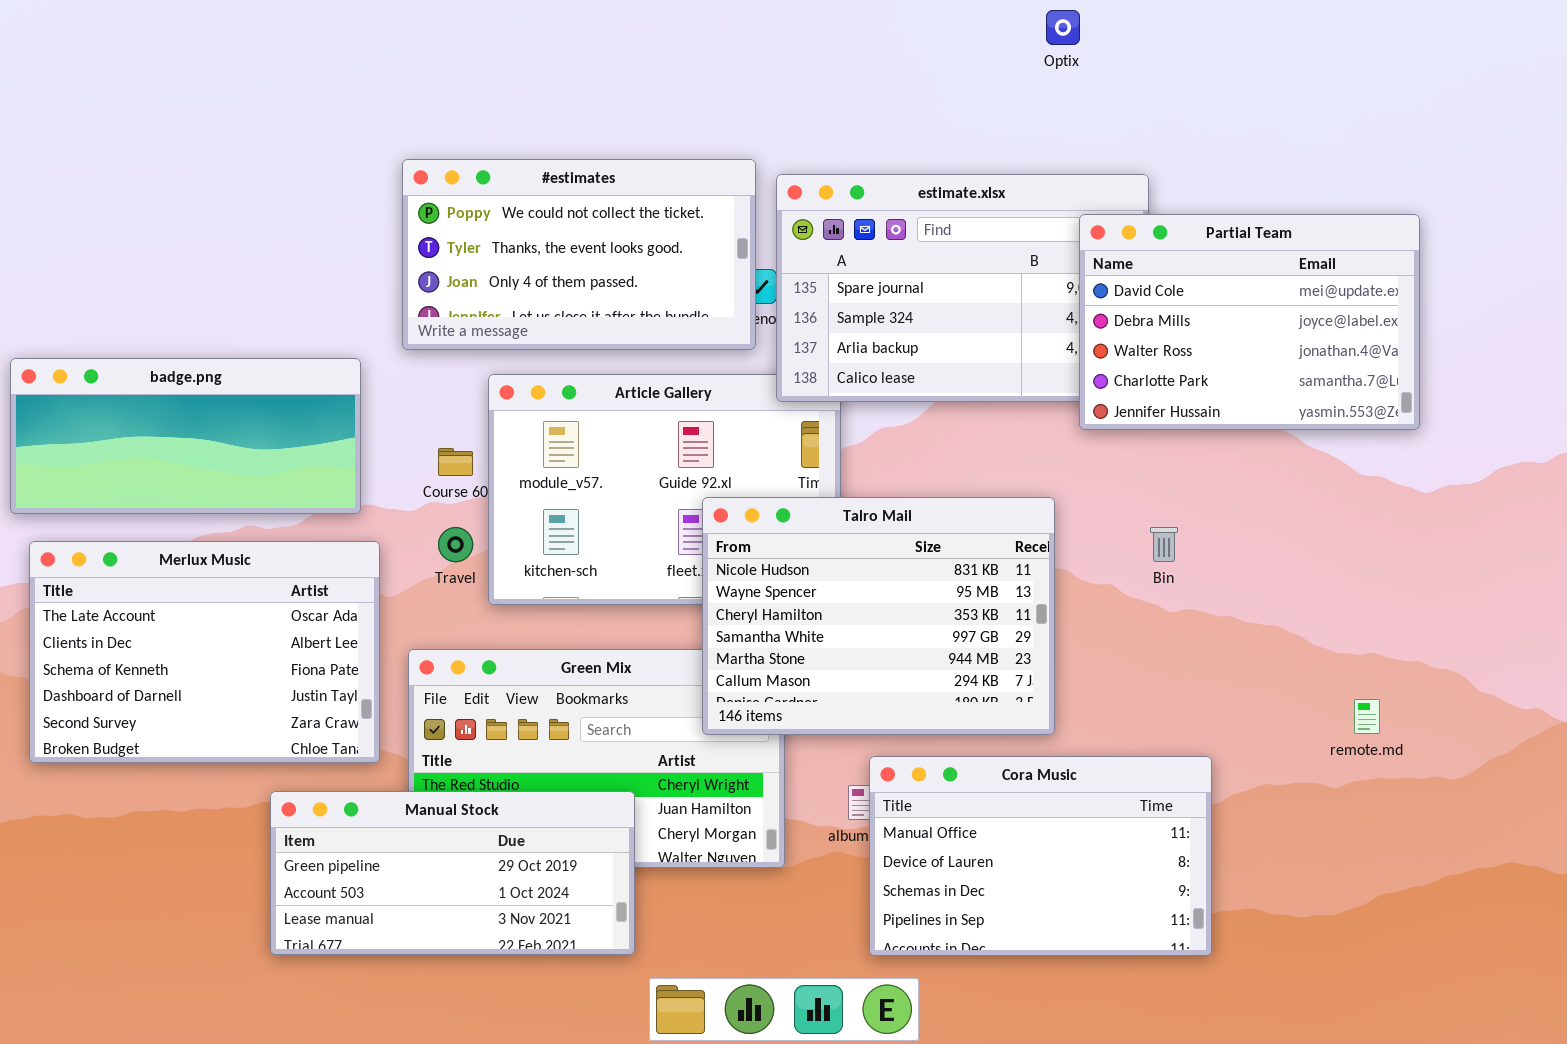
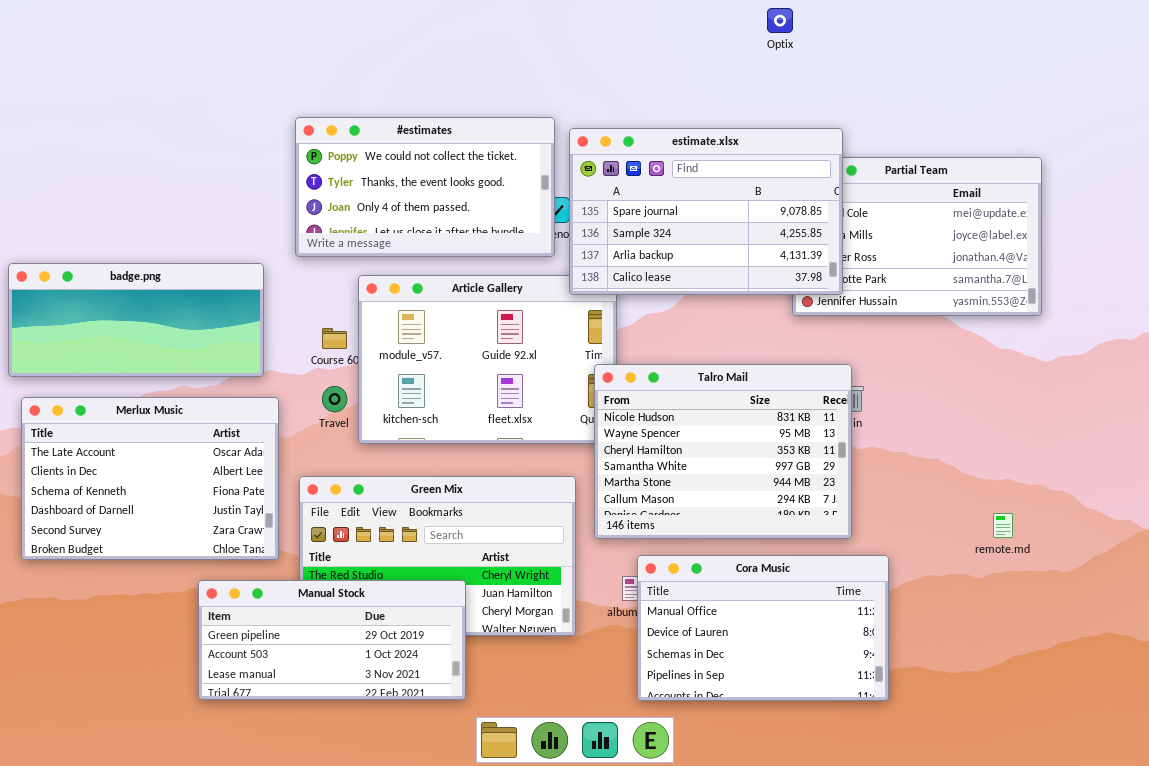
estimate.xlsx: [776,174,1149,402] -> [569,128,843,295], raised
Talro Mail: [702,497,1055,735] -> [594,364,852,539], moved

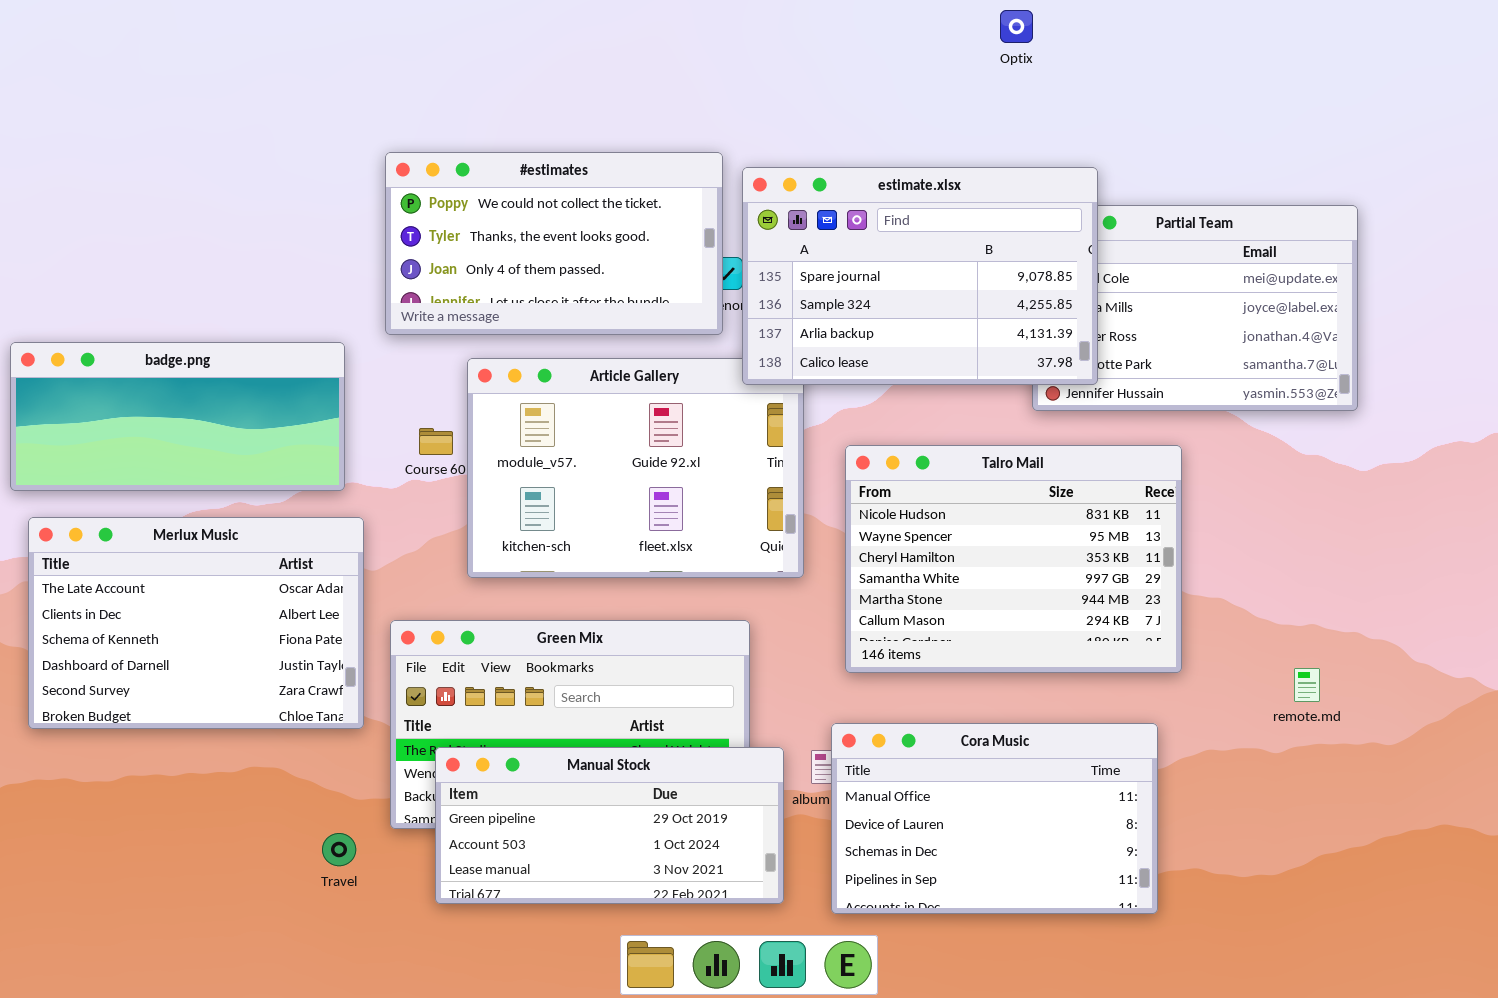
Talro Mail: [594,364,852,539] -> [845,445,1182,673], moved
Travel: [322,386,347,412] -> [322,833,356,866], moved
Manual Stock: [198,580,466,700] -> [435,747,784,904], moved

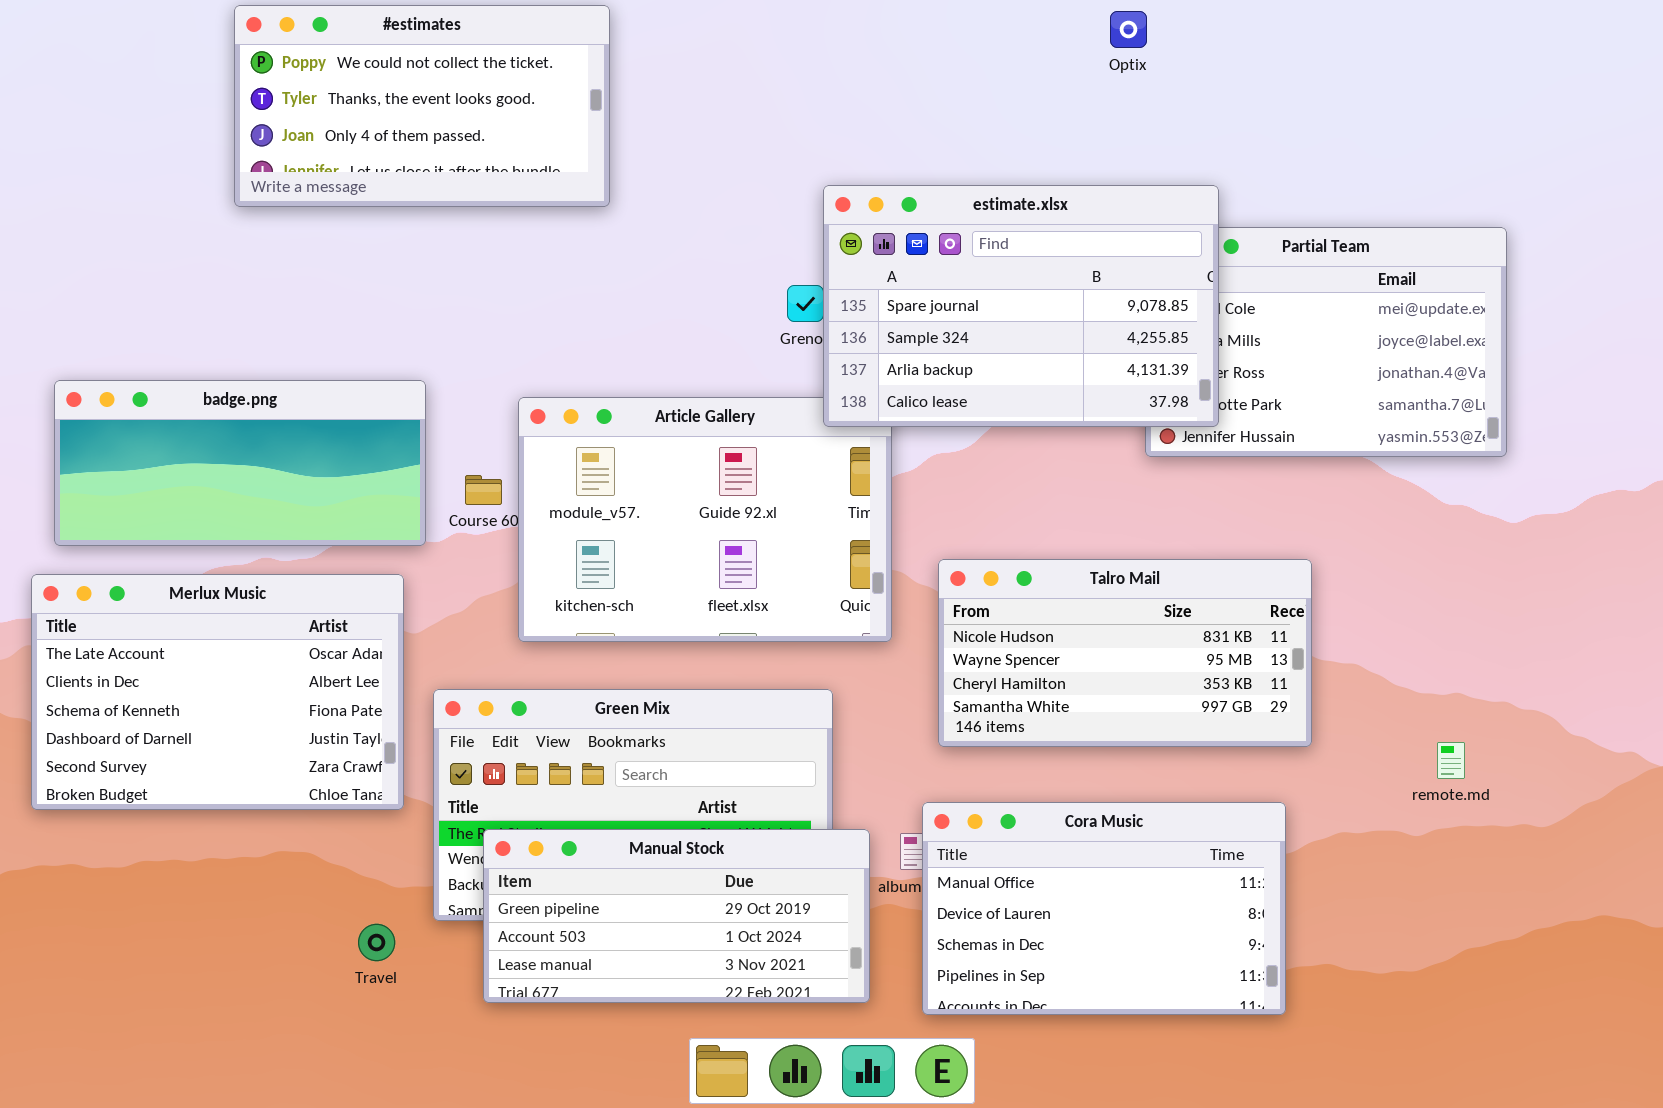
#estimates: [385,152,723,335] -> [234,5,610,207], moved
badge.png: [10,342,345,491] -> [54,380,426,546], moved
Talro Mail: [845,445,1182,673] -> [938,559,1312,747], resized

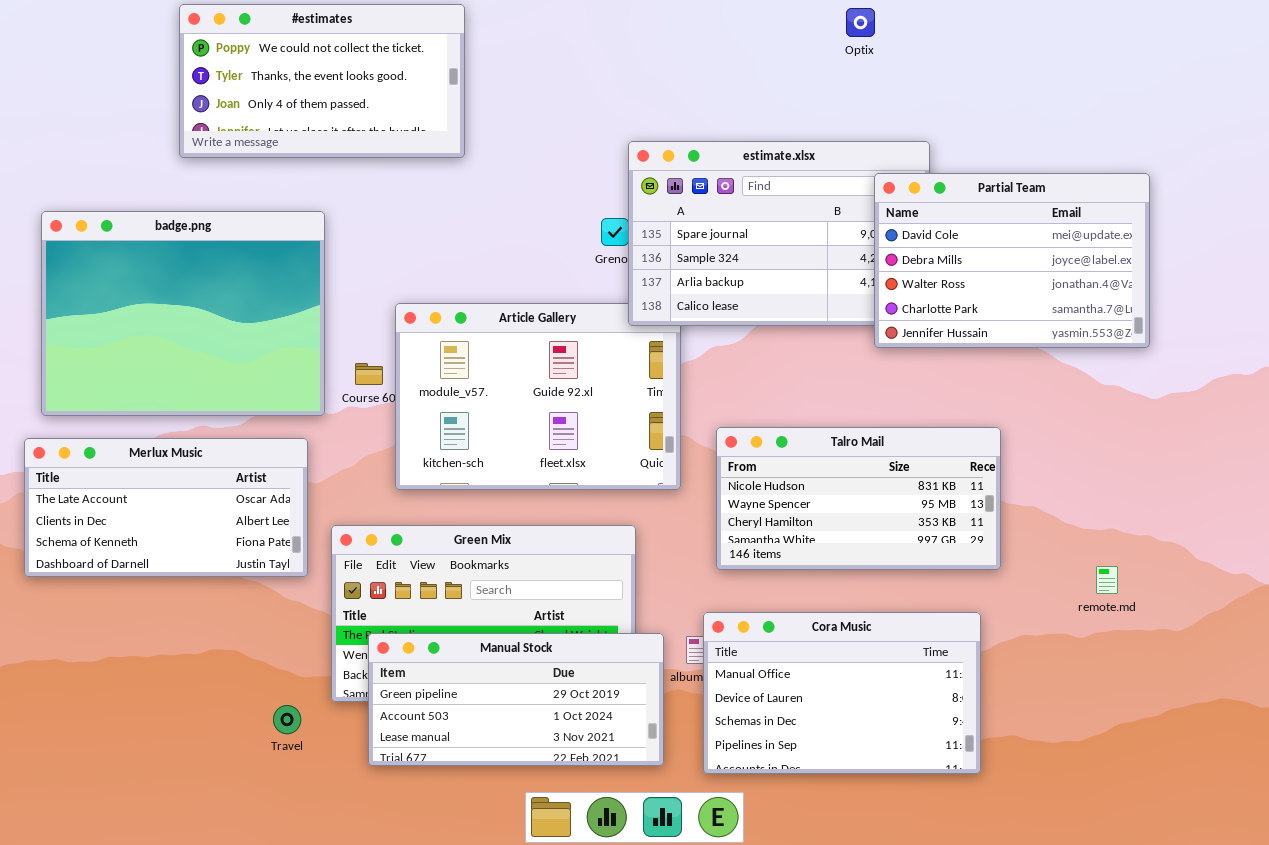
Partial Team: [1145,227,1507,457] -> [874,173,1150,348], raised
badge.png: [54,380,426,546] -> [41,211,325,416], resized
Merlux Music: [31,574,404,810] -> [24,438,308,577], resized

